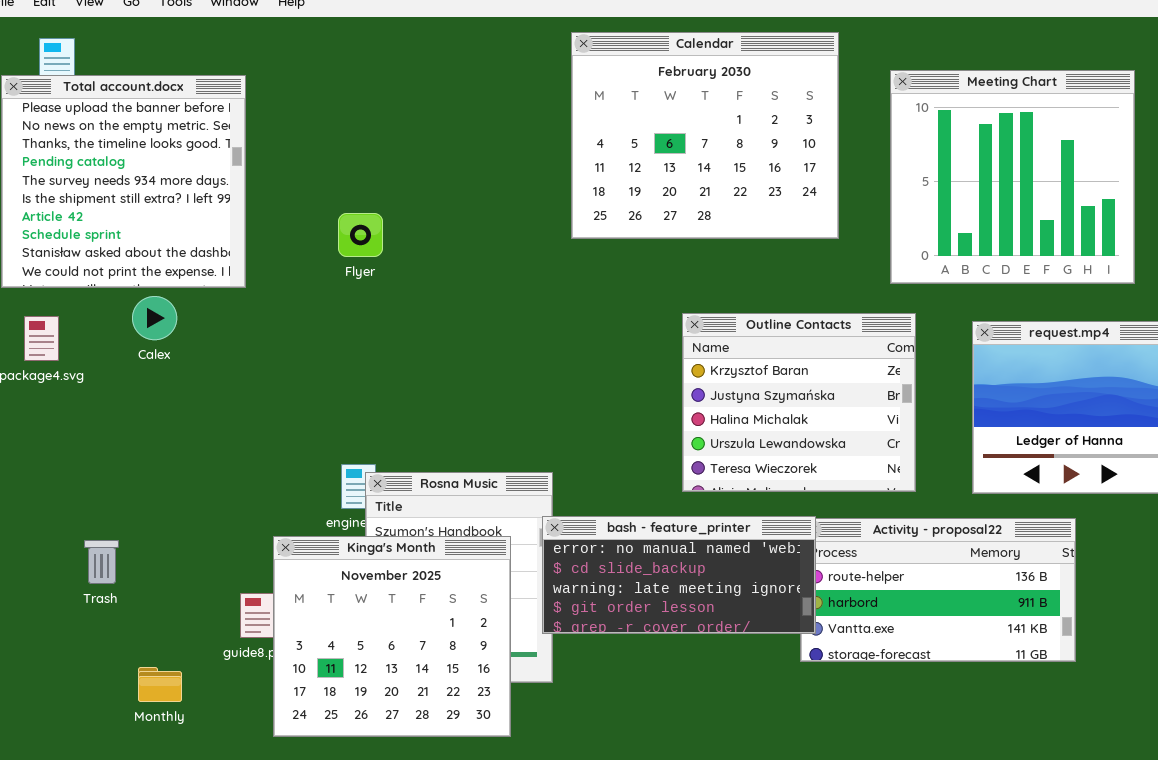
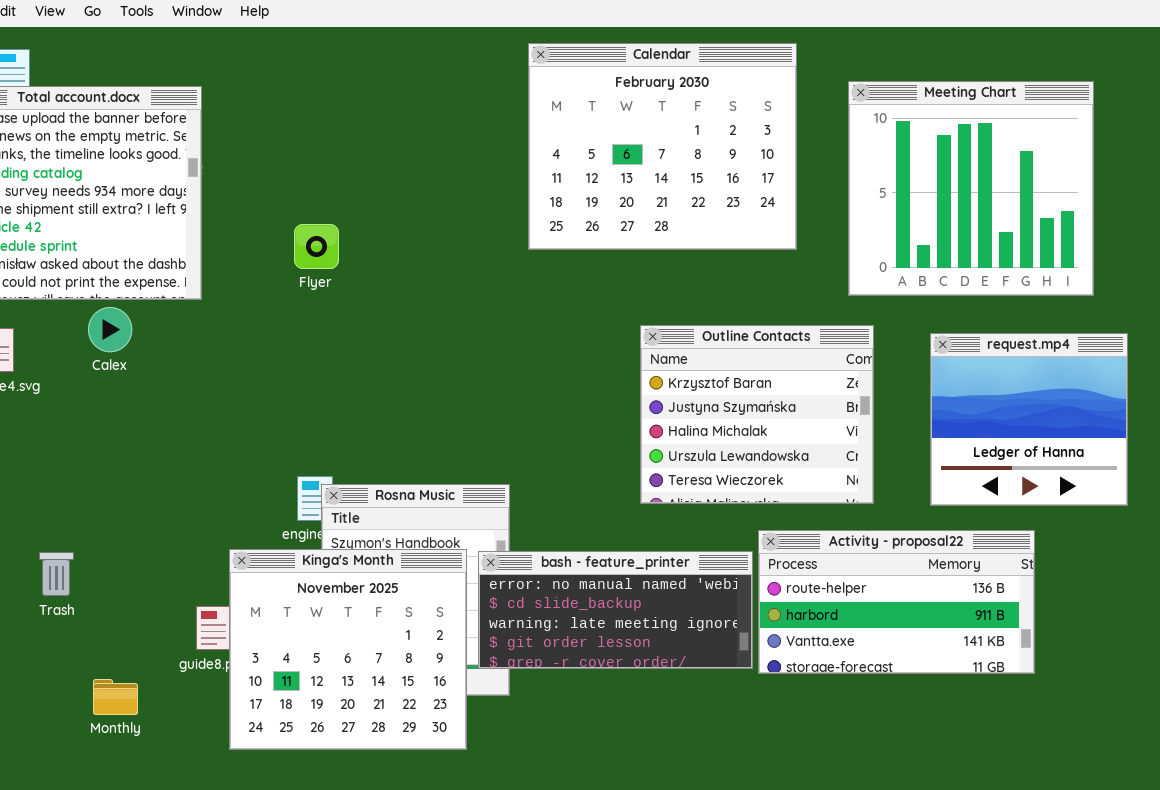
bash - feature_printer: [542,516,816,634] -> [478,551,753,669], moved

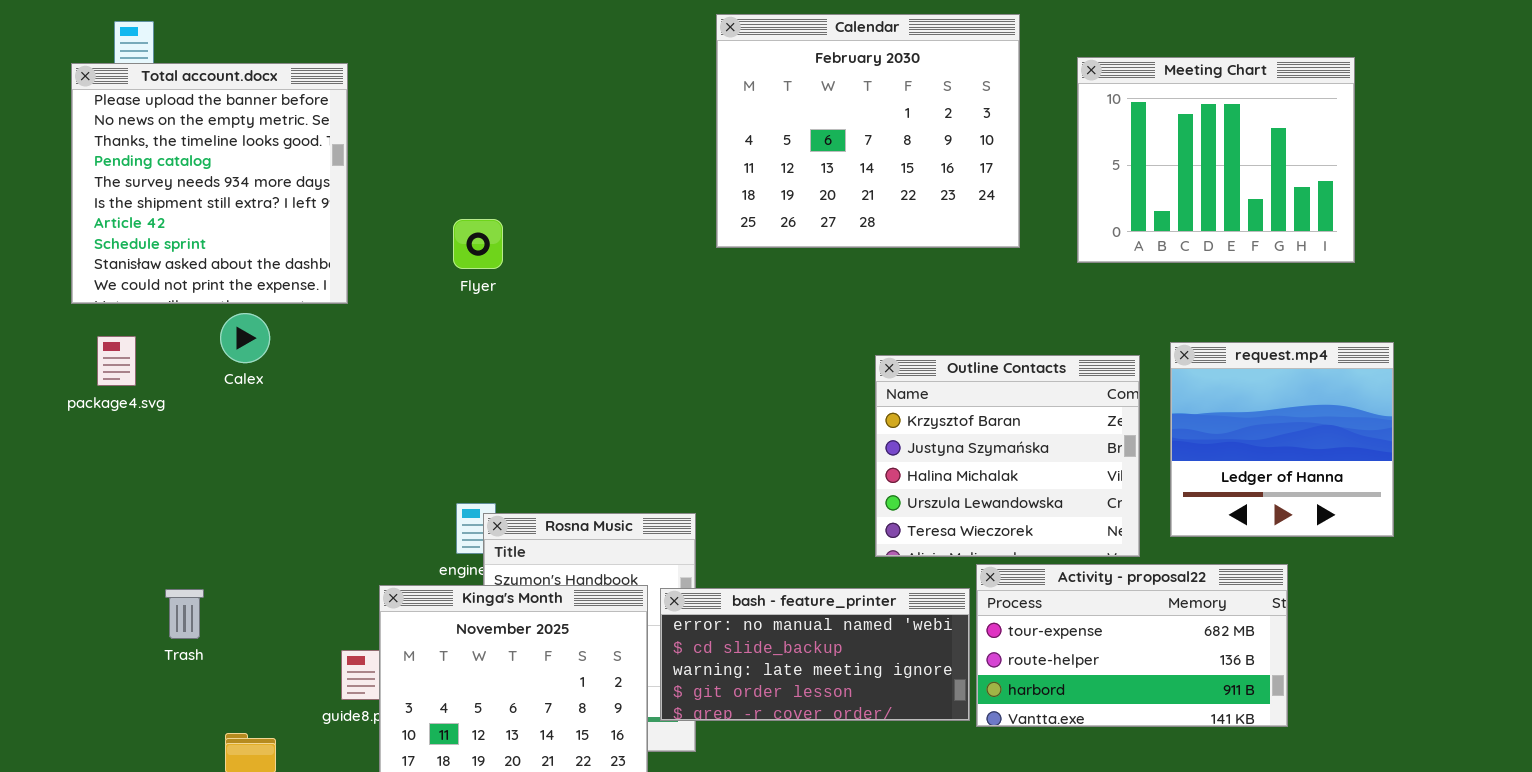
Meeting Chart: [848,81,1094,296] -> [1077,57,1355,263], resized
Outline Contacts: [640,325,874,504] -> [875,355,1140,557], moved
Activity - proposal22: [758,530,1035,674] -> [976,564,1288,727], scrolled up 1 row

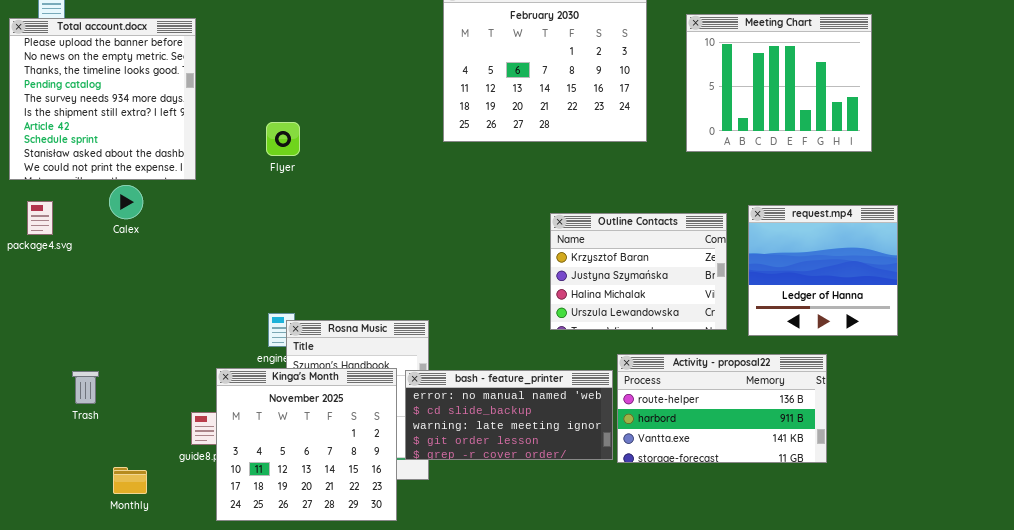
Outline Contacts: [875,355,1140,557] -> [550,213,727,330], resized
Activity - proposal22: [976,564,1288,727] -> [617,354,827,463], scrolled down 1 row

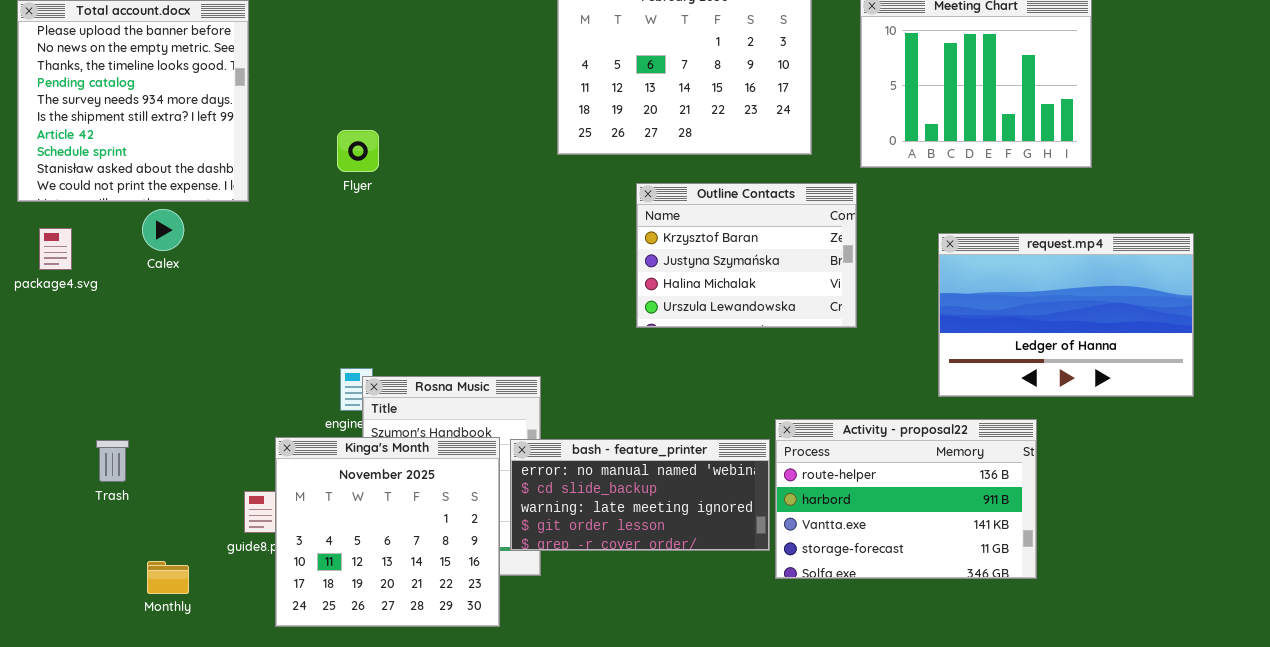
request.mp4: [748,205,898,336] -> [938,233,1194,397], resized
Outline Contacts: [550,213,727,330] -> [636,183,857,328], moved
Activity - proposal22: [617,354,827,463] -> [775,419,1037,579], resized

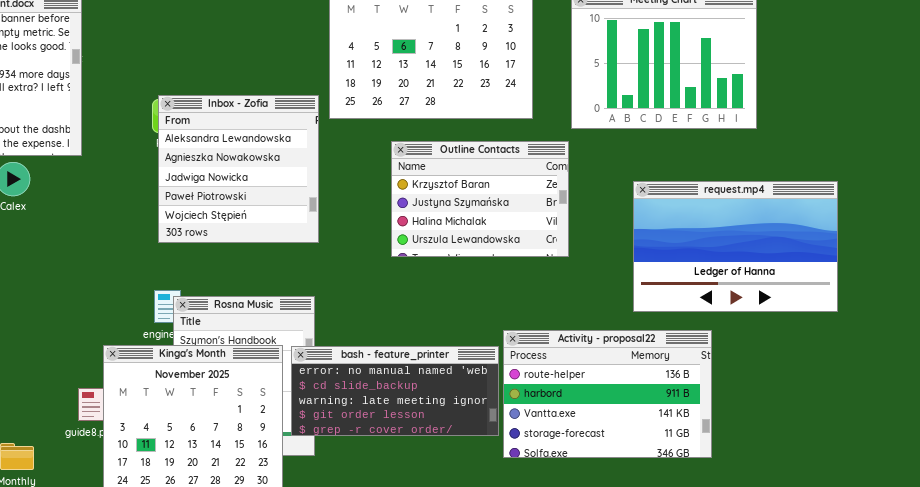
Inbox - Zofia: none -> [158,95,319,243], opened

